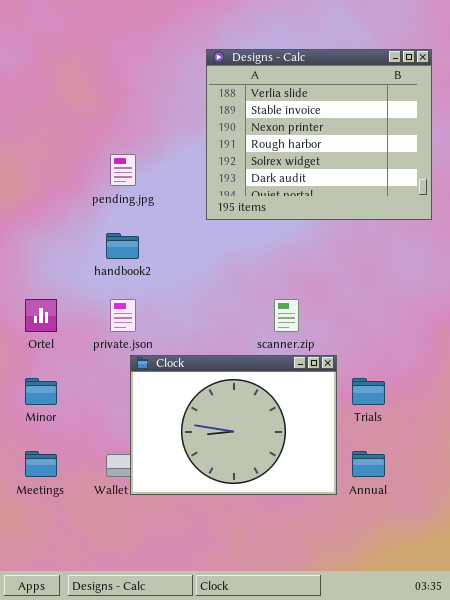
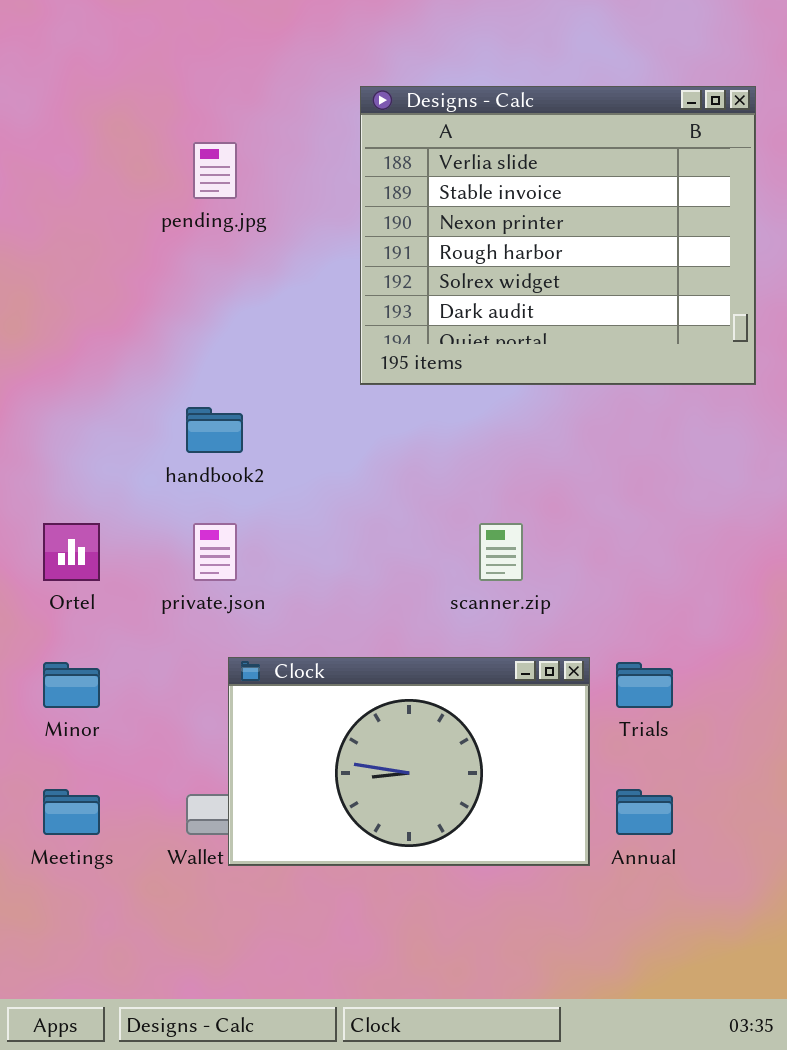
pending.jpg: [110,154,136,186] -> [193,142,237,199], moved
Clock: [130,355,337,495] -> [228,657,590,866], resized

